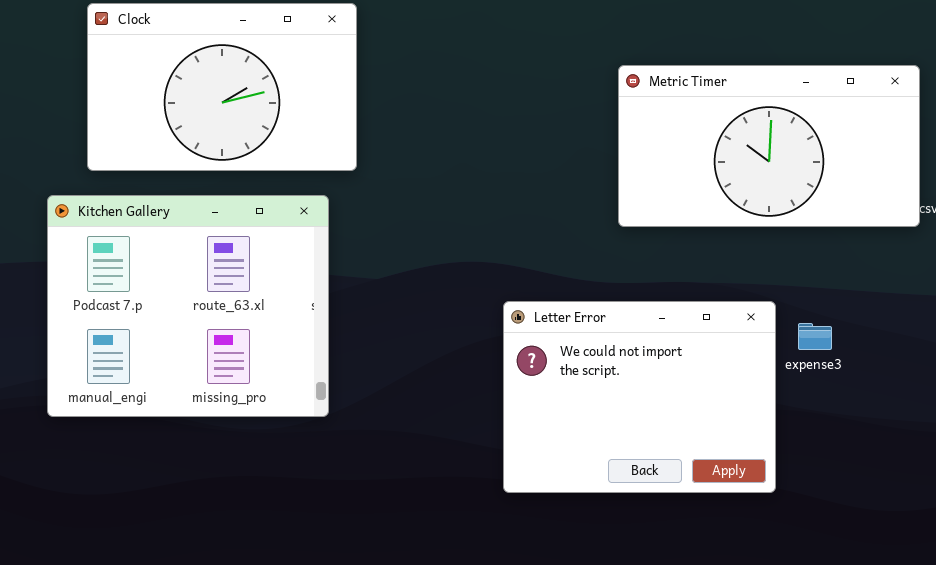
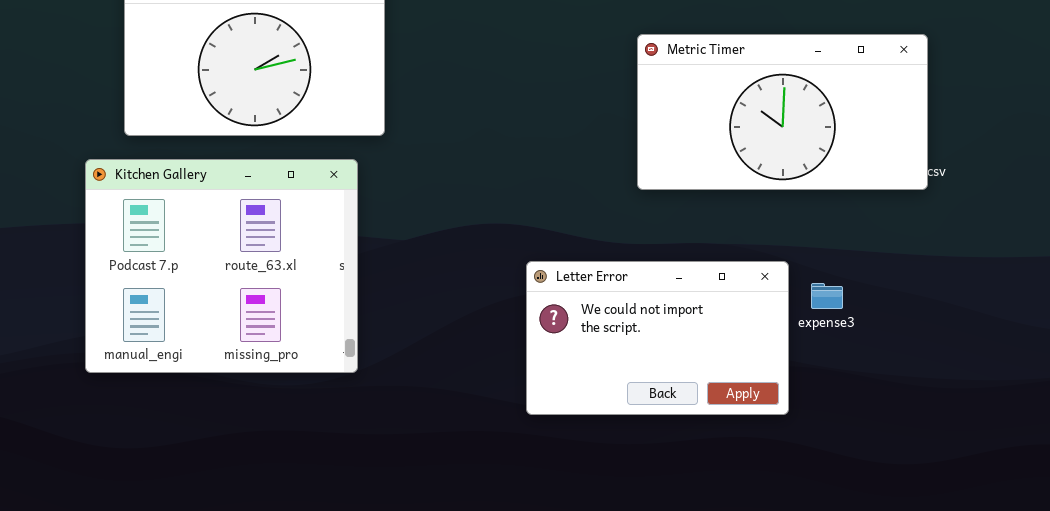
Letter Error: [503,301,776,493] -> [526,261,789,415], resized

